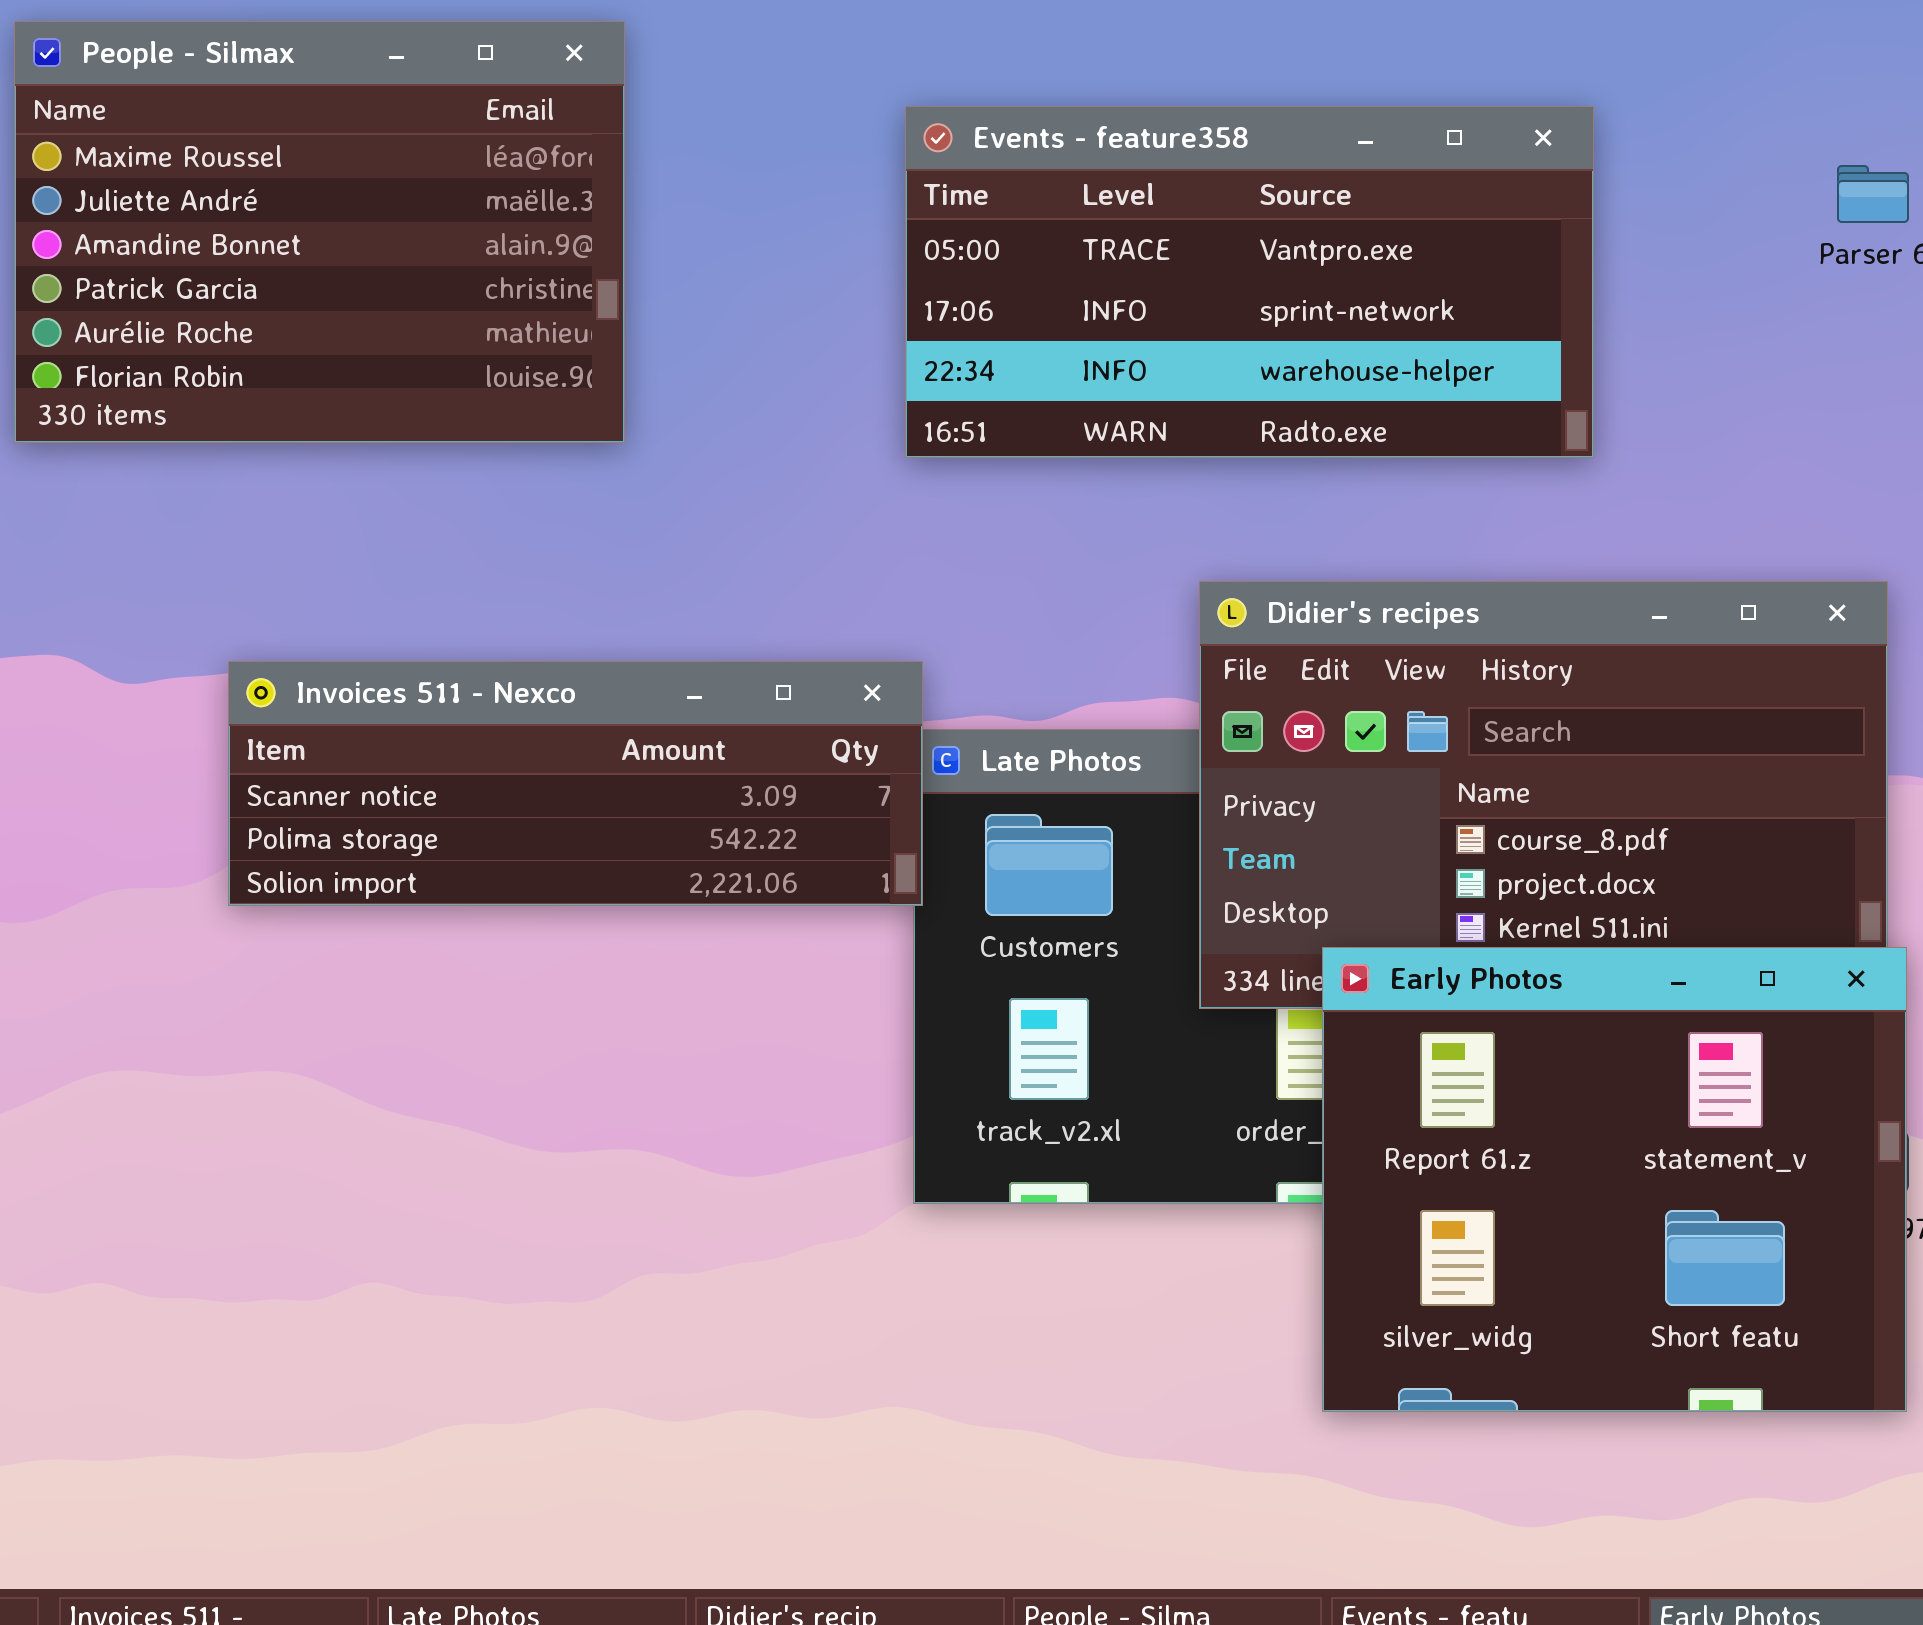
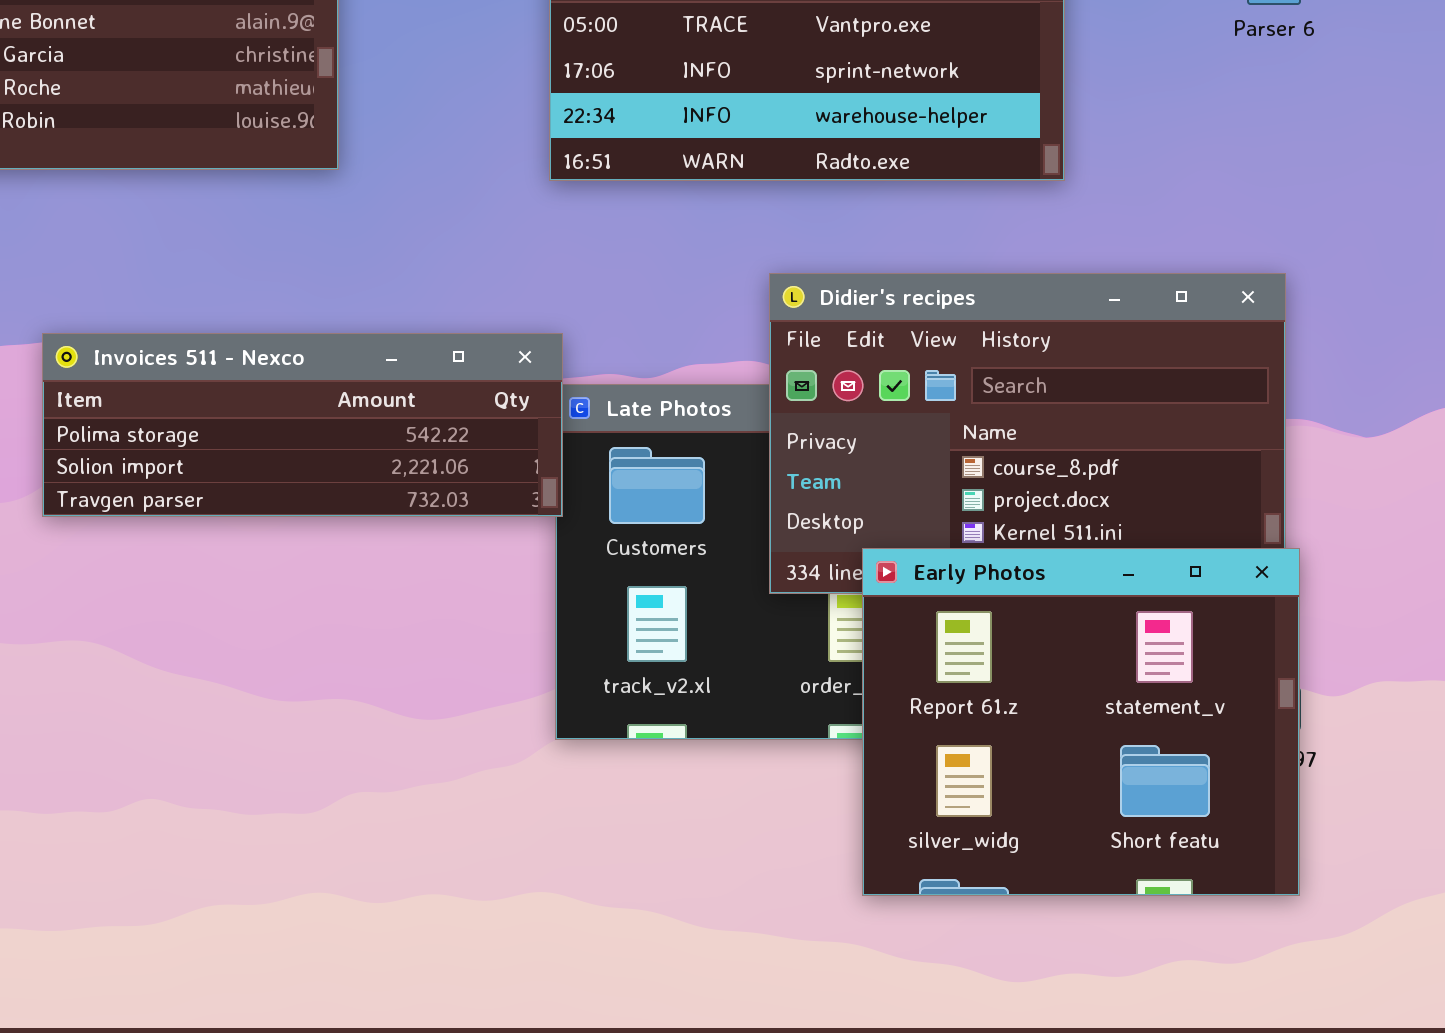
Invoices 511 - Nexco: [228,661,923,906] -> [42,333,563,517], scrolled down 1 row

